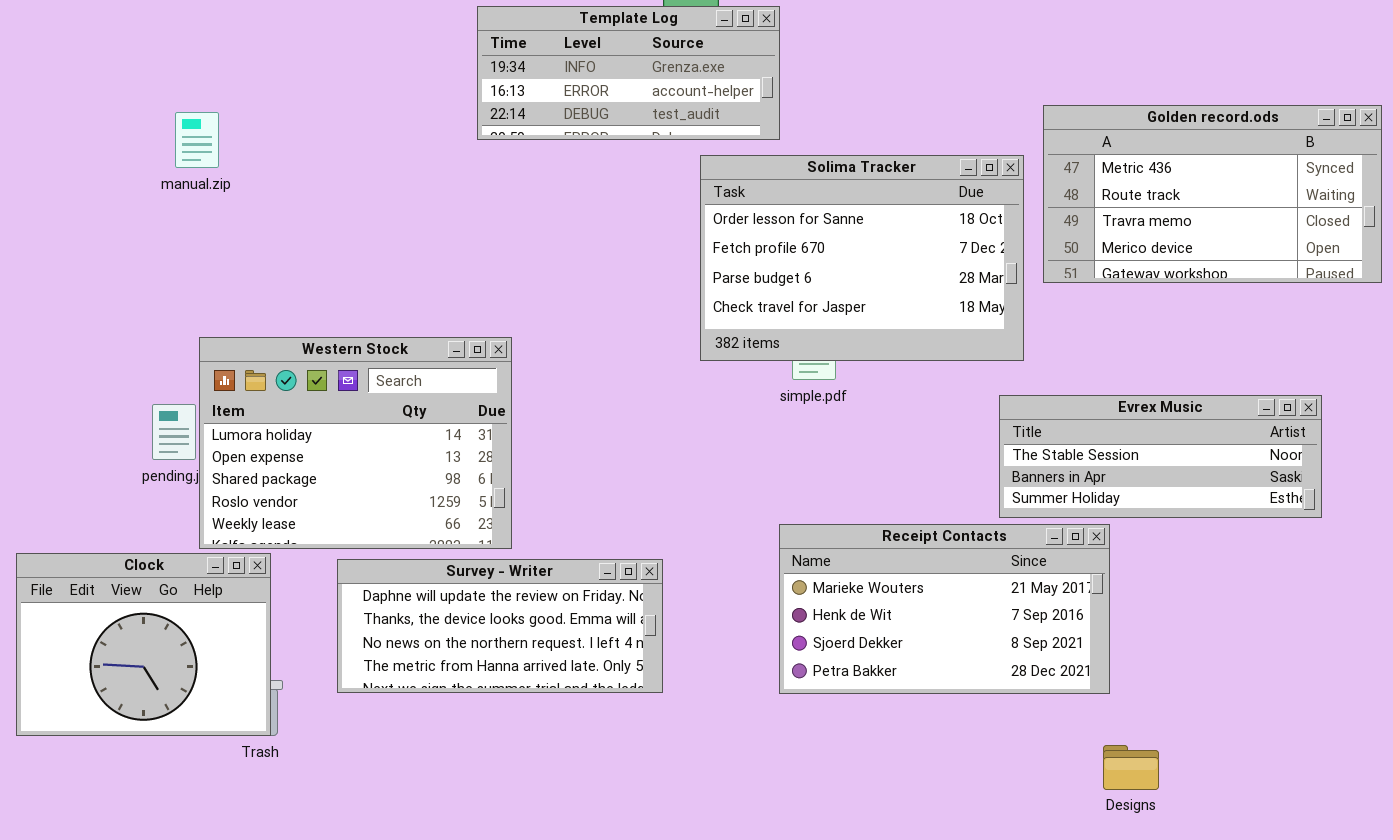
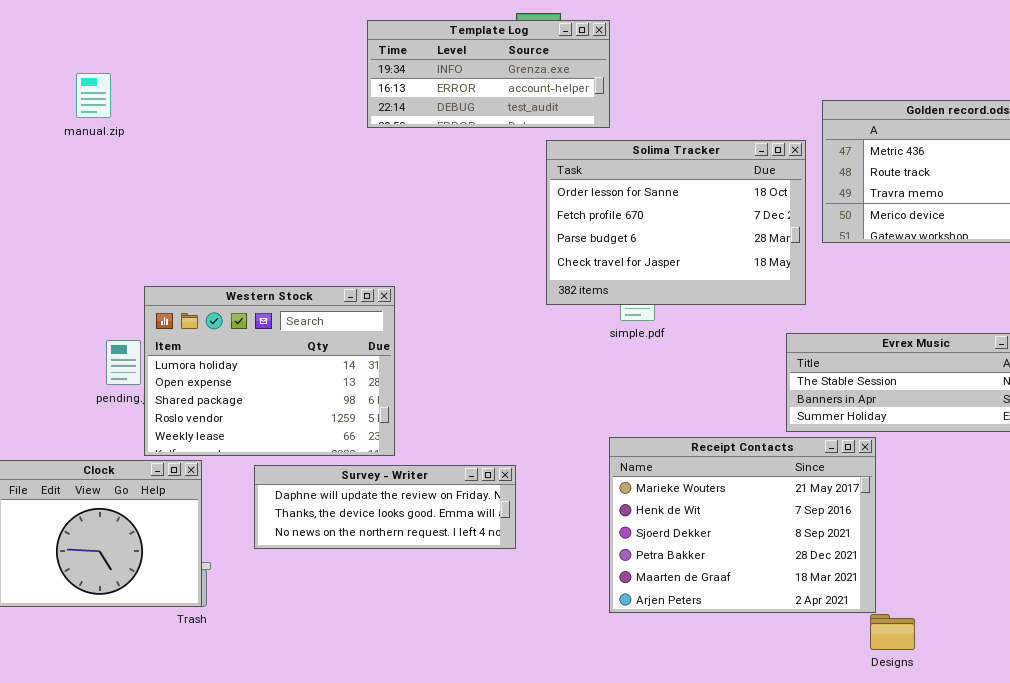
manual.zip: [175,112,219,168] -> [76,73,111,118], moved
Receipt Contacts: [779,524,1110,694] -> [609,437,876,613], resized
Survey - Writer: [337,559,663,693] -> [254,465,516,549], resized

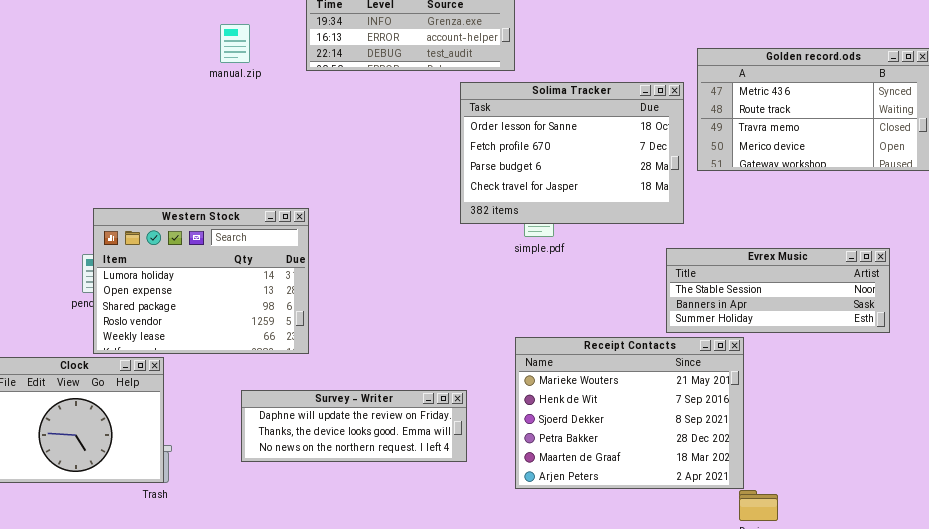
manual.zip: [76,73,111,118] -> [220,24,250,63], moved
Western Stock: [144,286,395,456] -> [93,208,309,354], moved
Survey - Writer: [254,465,516,549] -> [241,390,467,462], moved

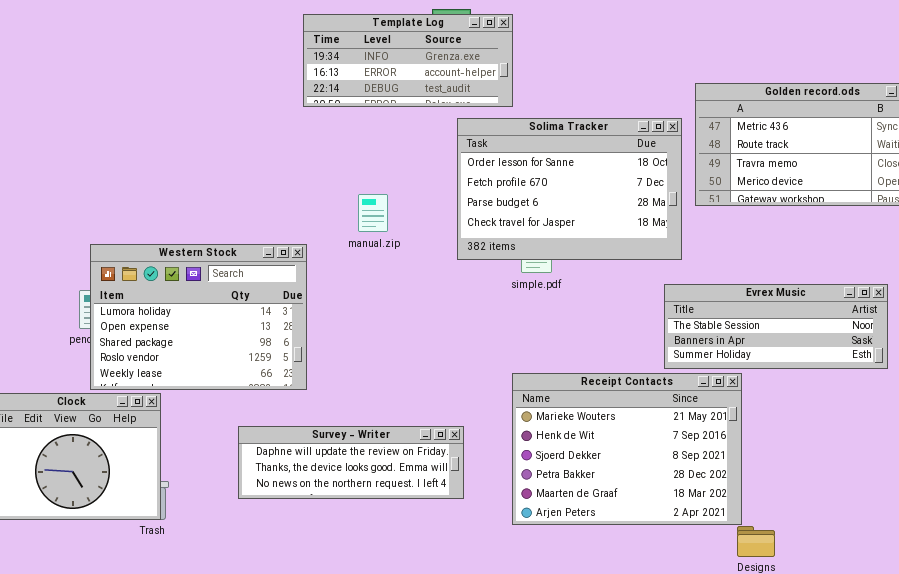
manual.zip: [220,24,250,63] -> [358,194,388,232], moved

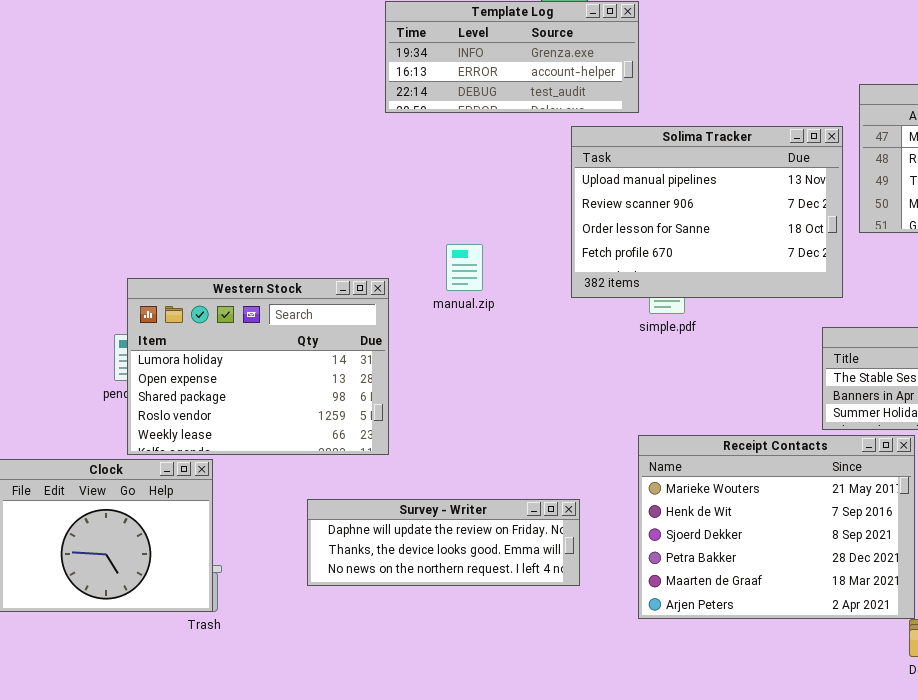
Solima Tracker: [457,118,682,260] -> [571,126,843,298], scrolled up 2 rows
manual.zip: [358,194,388,232] -> [446,244,483,291], moved

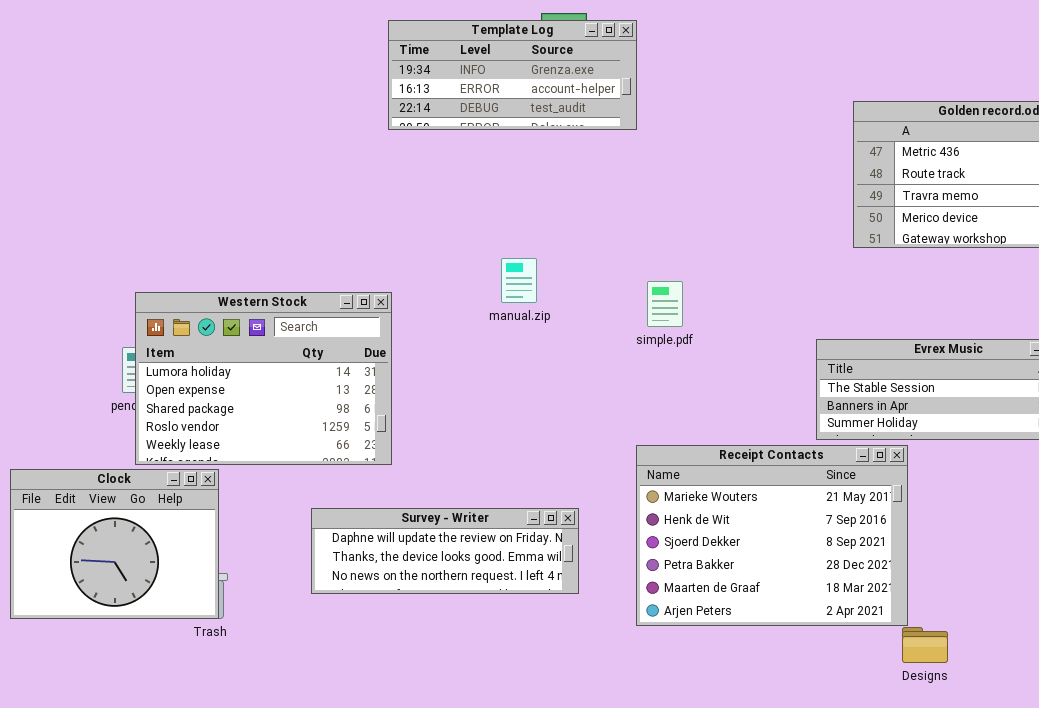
Solima Tracker: [571,126,843,298] -> none, closed
manual.zip: [446,244,483,291] -> [501,258,537,303], moved

